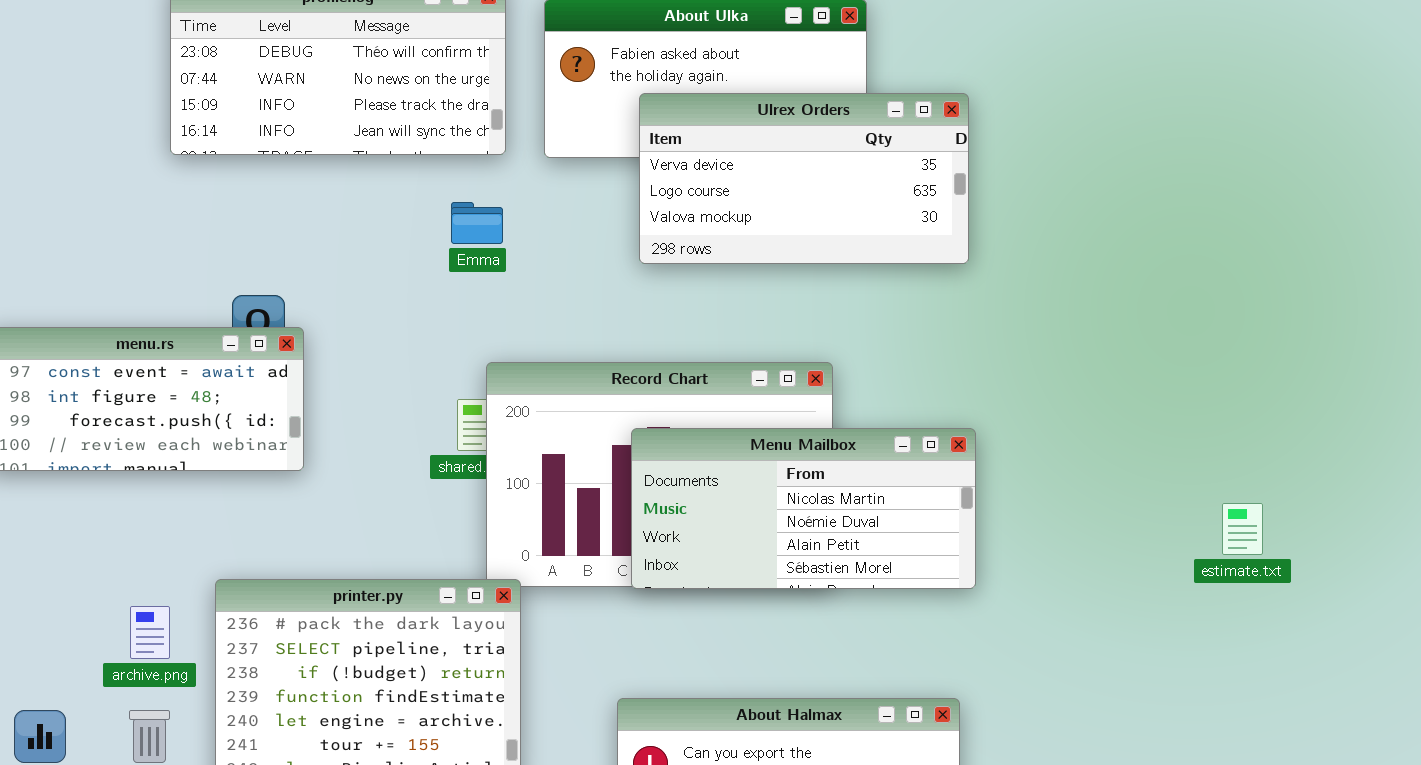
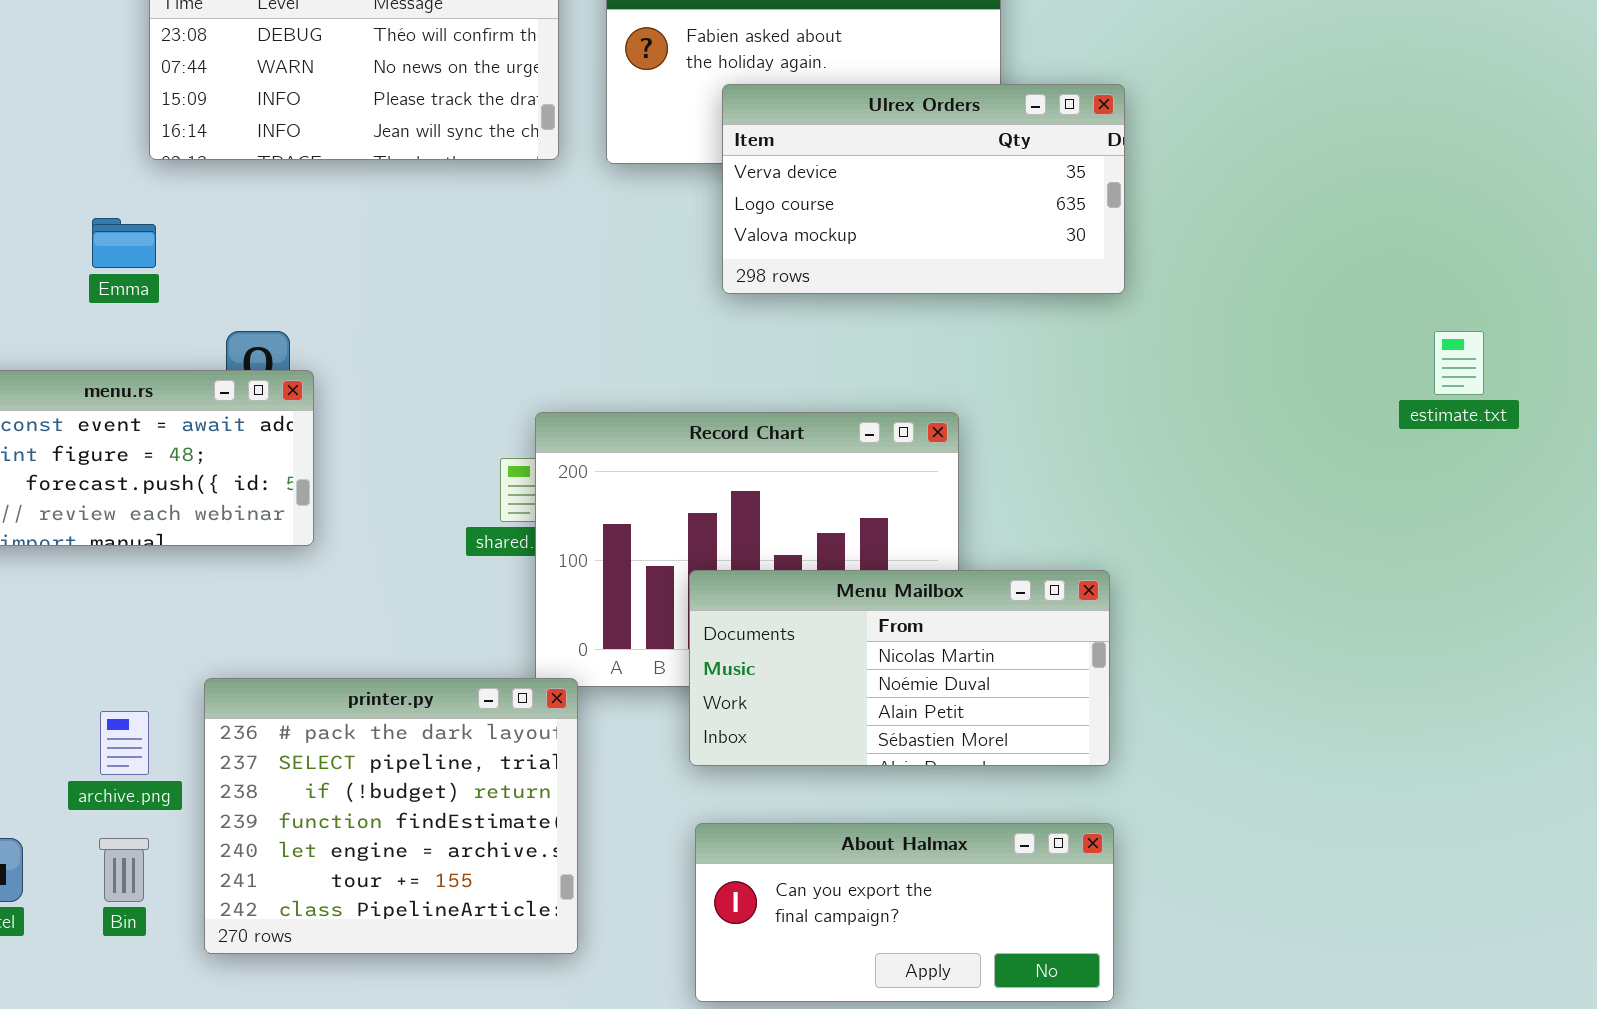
Emma: [451,202,503,244] -> [92,218,156,268], moved
Menu Mailbox: [631,428,976,589] -> [689,570,1110,766], moved
estimate.txt: [1222,503,1263,555] -> [1434,331,1484,395], moved

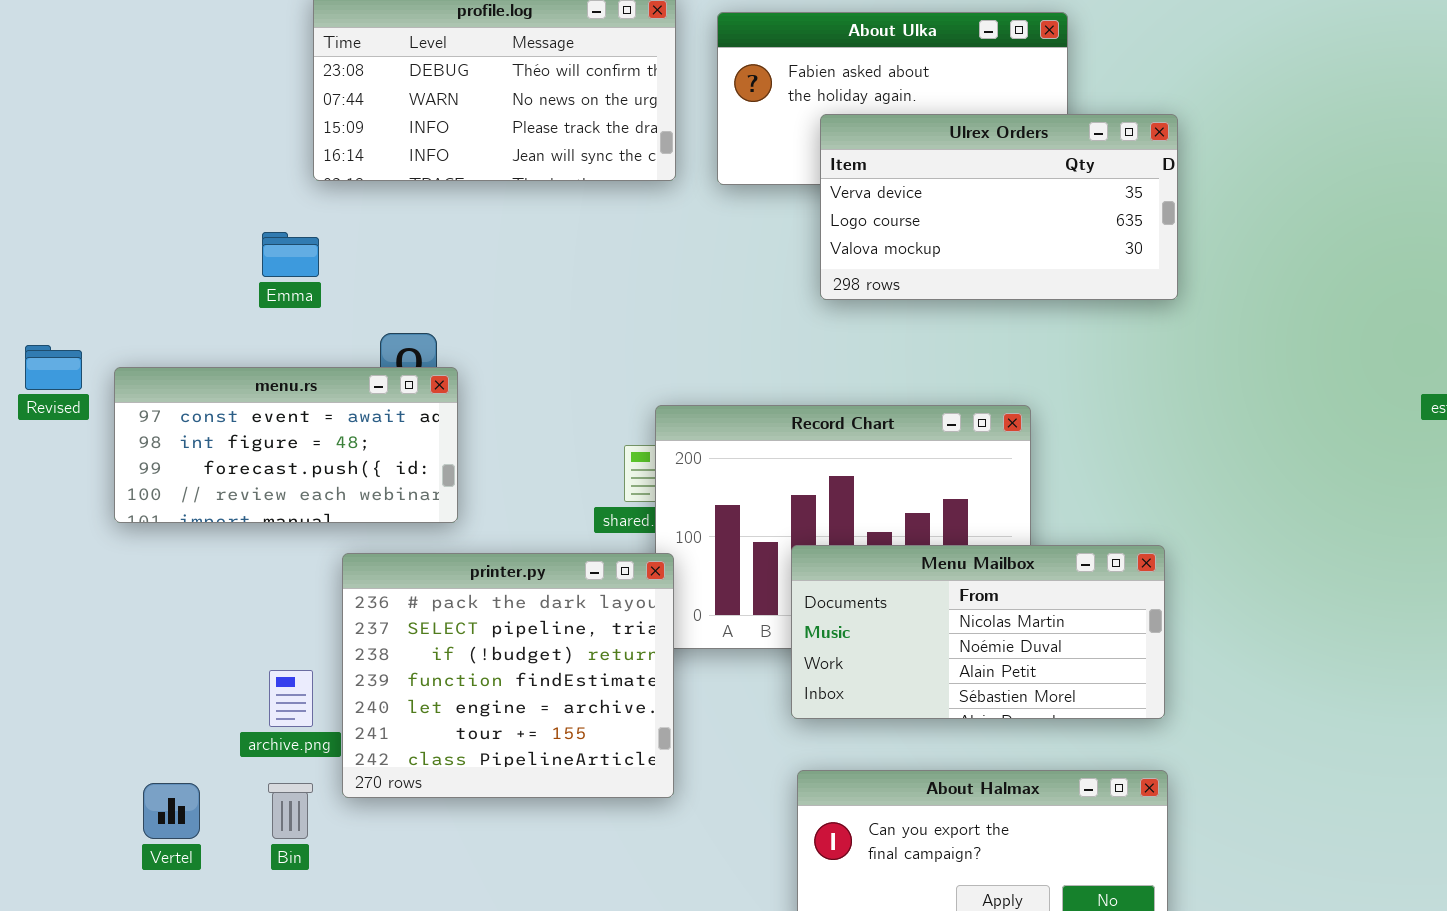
printer.py: [204,678,578,954] -> [342,553,674,798], moved

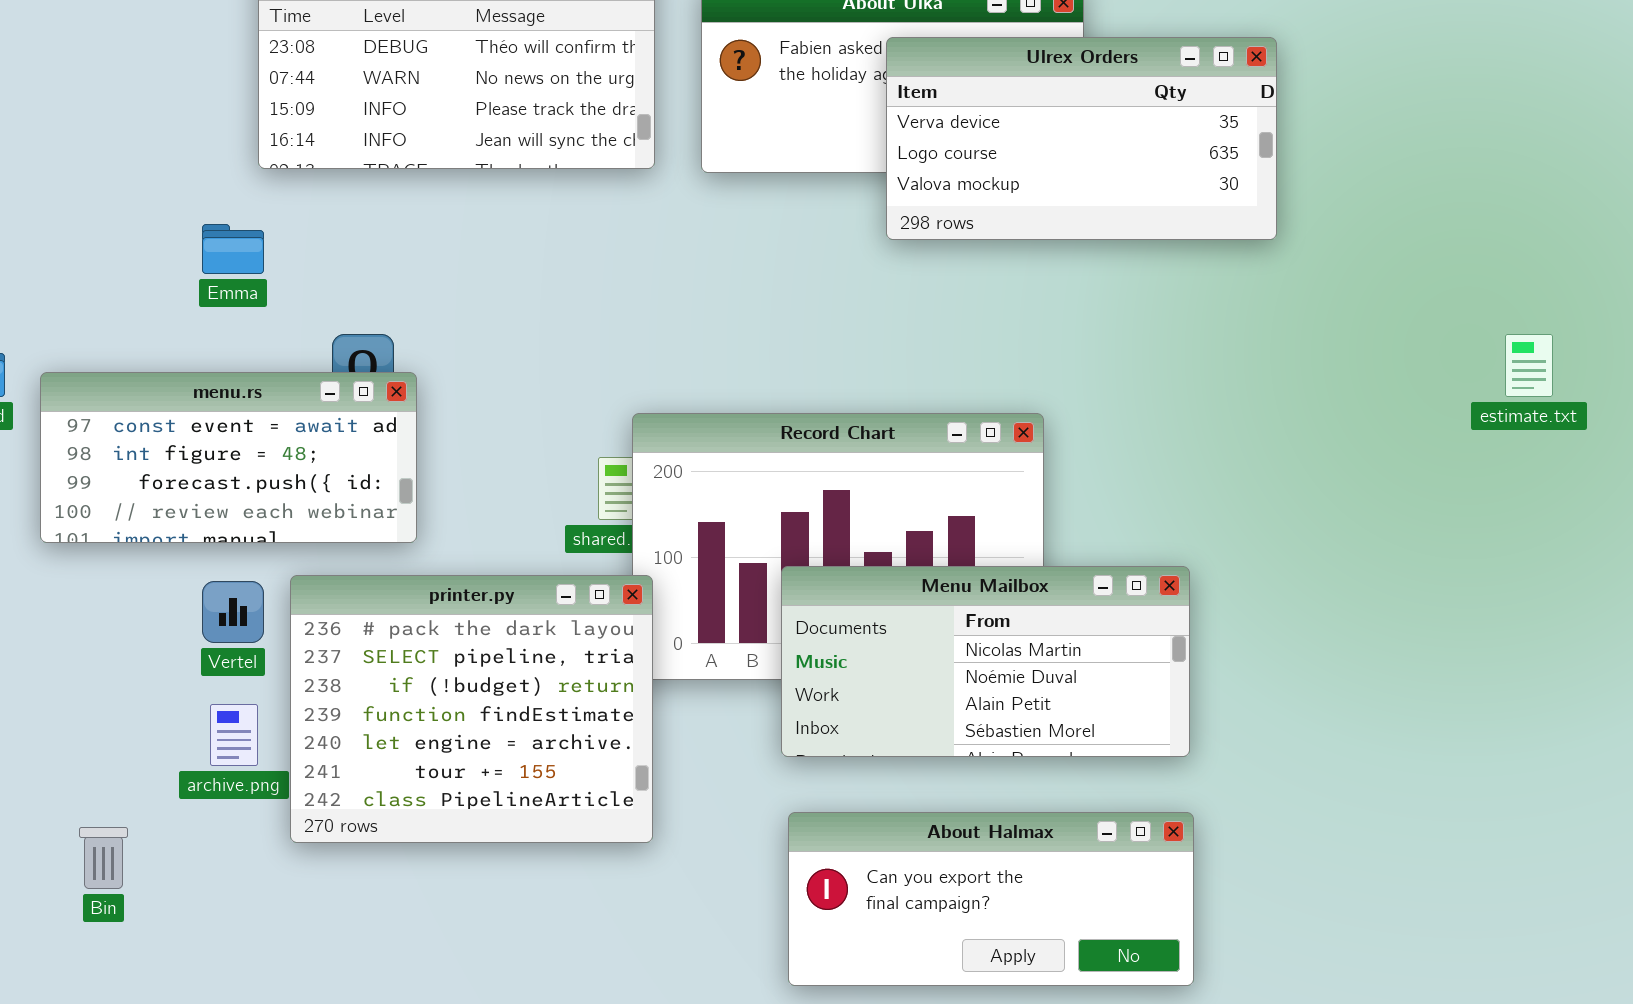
Ulrex Orders: [820,114,1178,300] -> [886,37,1277,240], moved
Vertel: [143,783,200,839] -> [202,581,264,643], moved
Bin: [268,783,313,839] -> [79,827,128,889], moved

